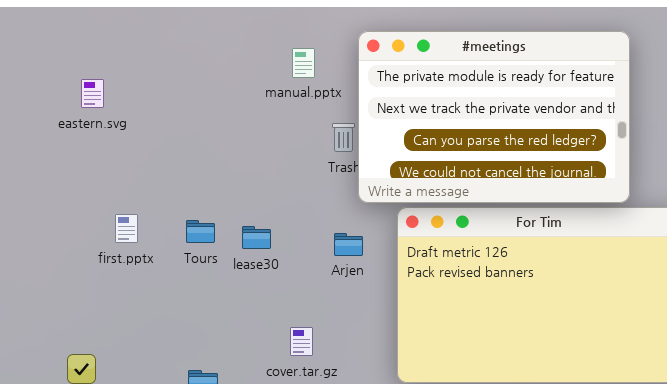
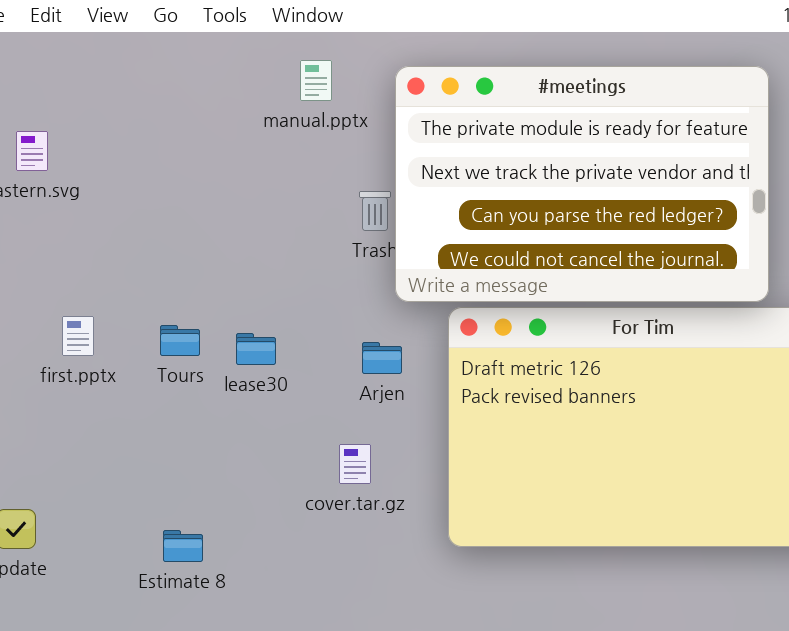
manual.pptx: [292,48,315,78] -> [300,60,332,101], moved
cover.tar.gz: [290,327,313,356] -> [339,444,371,484], moved

